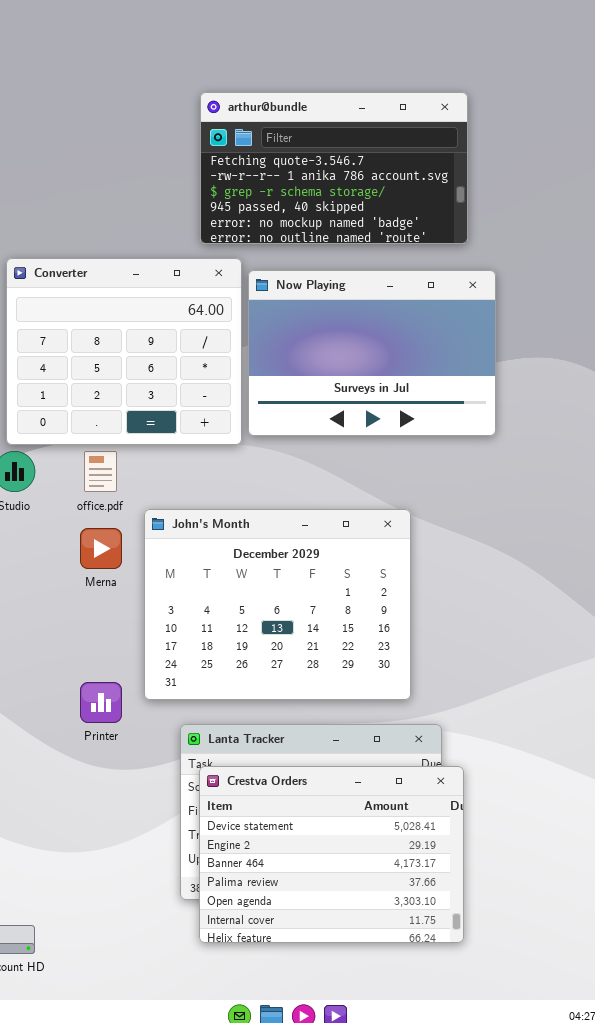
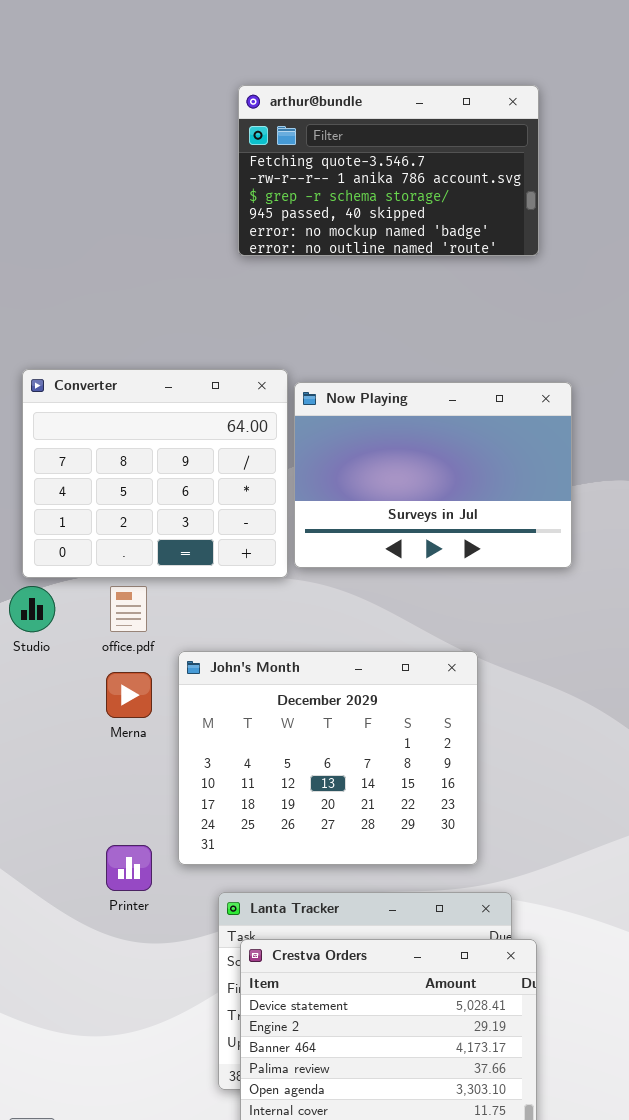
arthur@bundle: [200,92,468,244] -> [238,85,539,256], moved

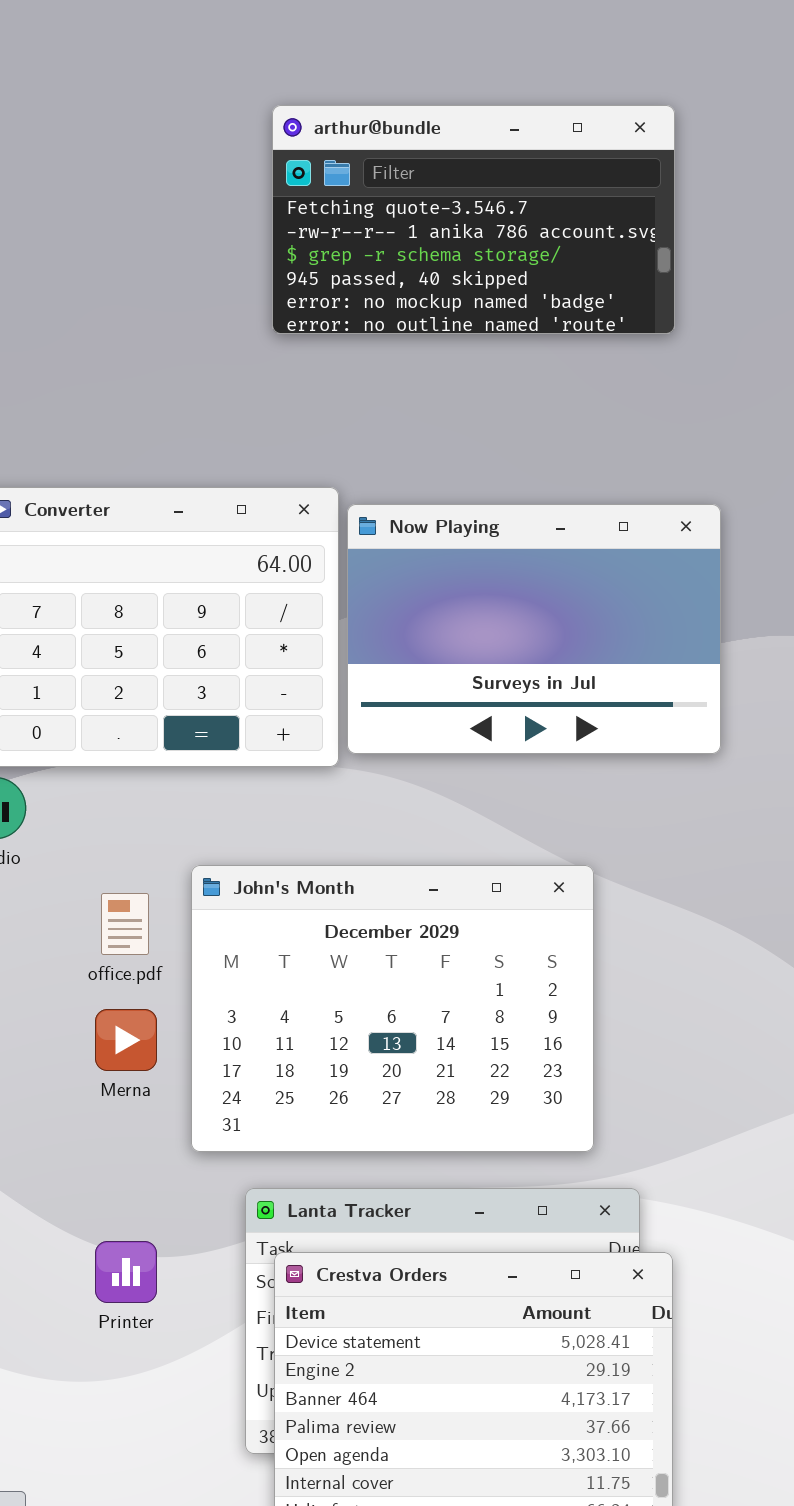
office.pdf: [110,586,147,632] -> [101,893,149,955], moved
Merna: [106,672,152,718] -> [95,1009,157,1071], moved
Printer: [106,845,152,891] -> [95,1241,157,1303], moved

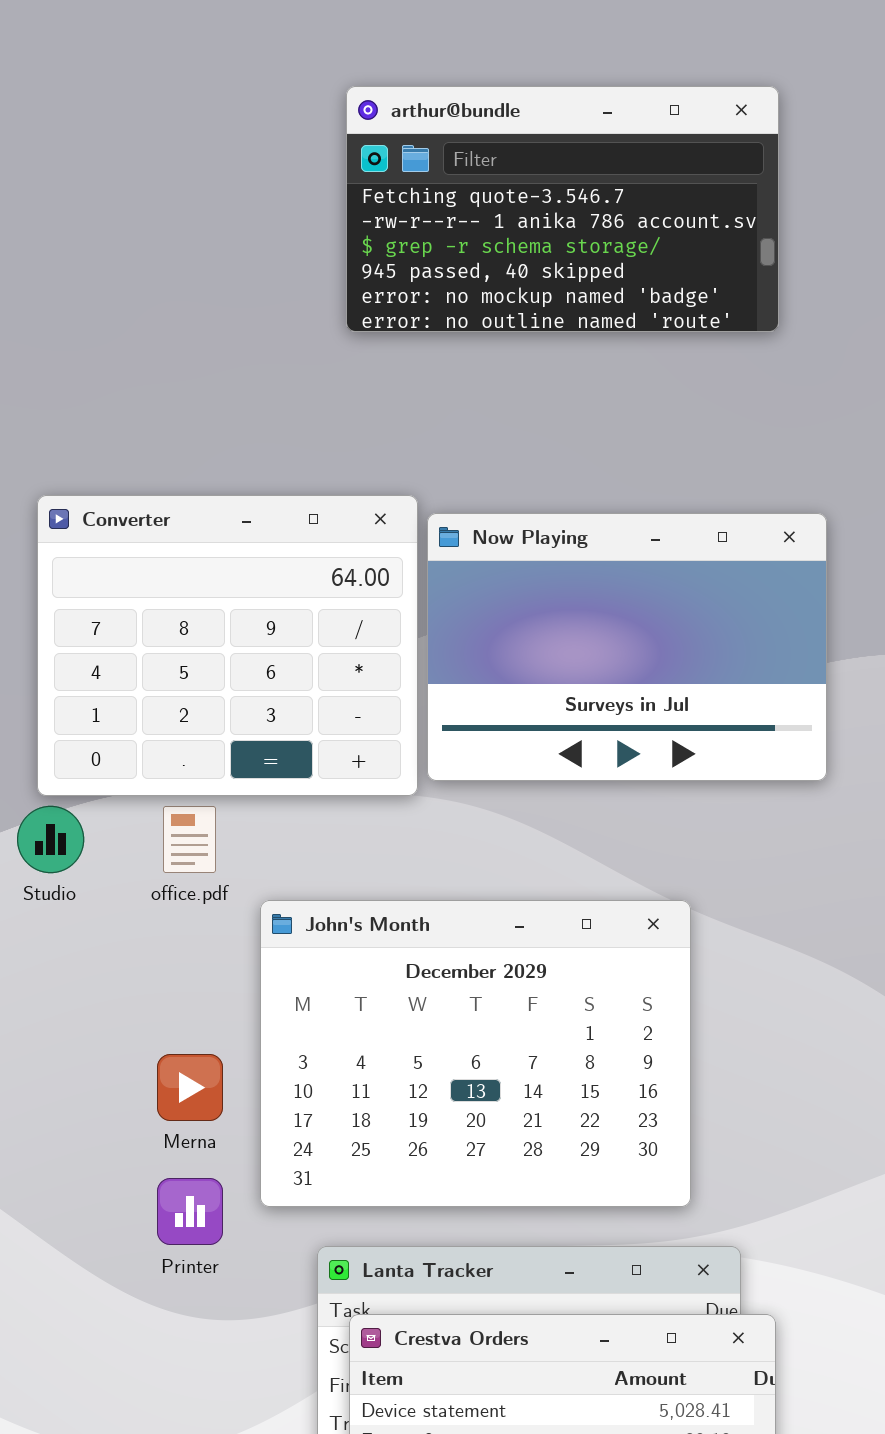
office.pdf: [101,893,149,955] -> [163,806,216,873], moved
Printer: [95,1241,157,1303] -> [157,1178,223,1245], moved

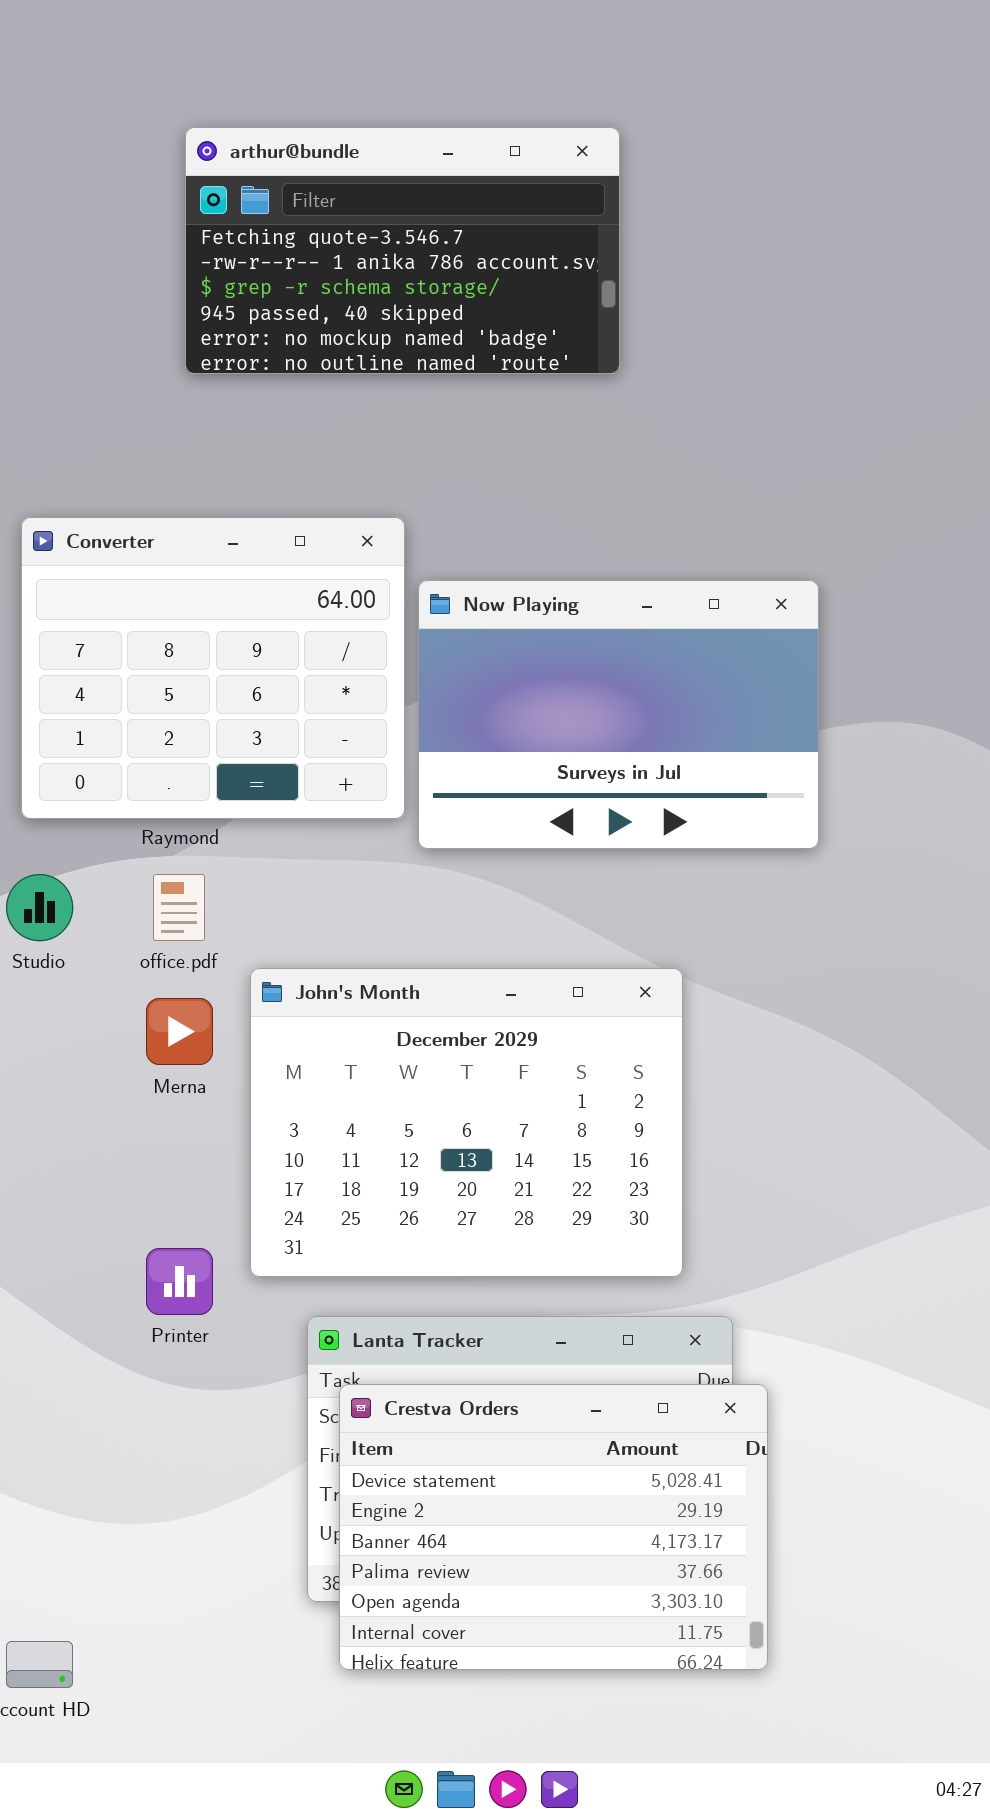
arthur@bundle: [346,86,779,332] -> [185,127,620,374], moved
Converter: [37,495,418,796] -> [21,517,405,819], moved
Merna: [157,1054,223,1121] -> [146,998,213,1065], moved

